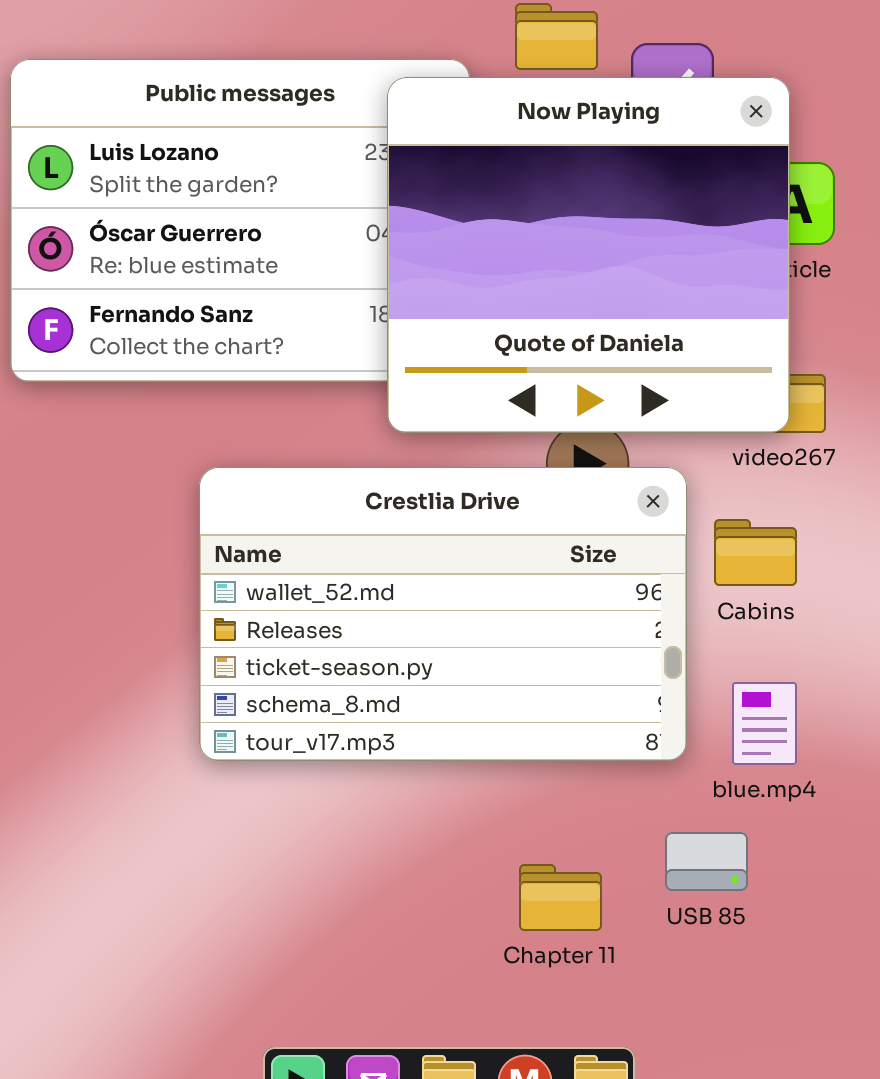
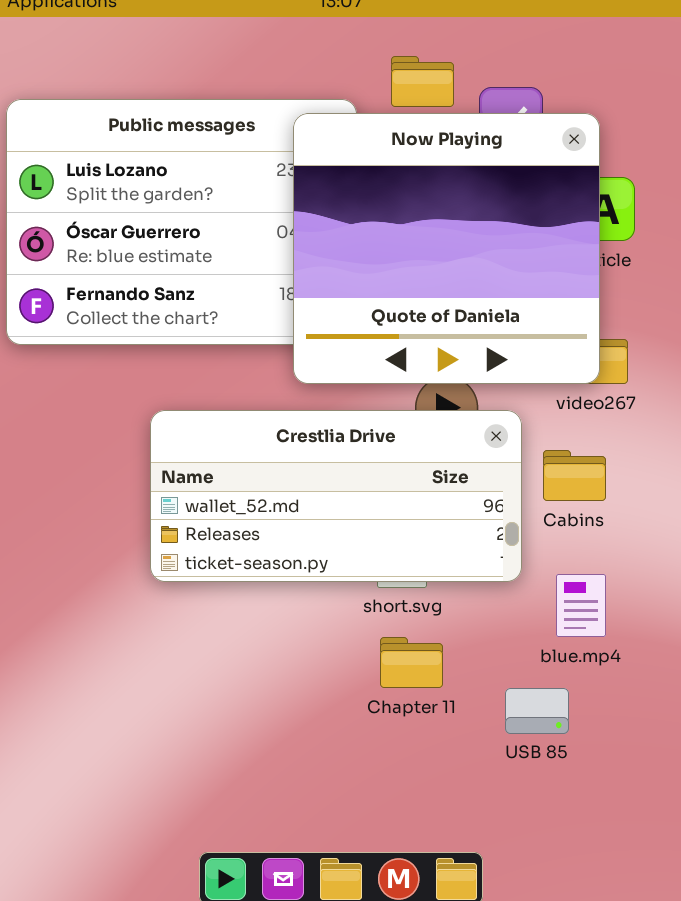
Crestlia Drive: [199,467,687,761] -> [150,410,522,582], resized
Chapter 11: [519,864,602,931] -> [380,637,443,688], moved

